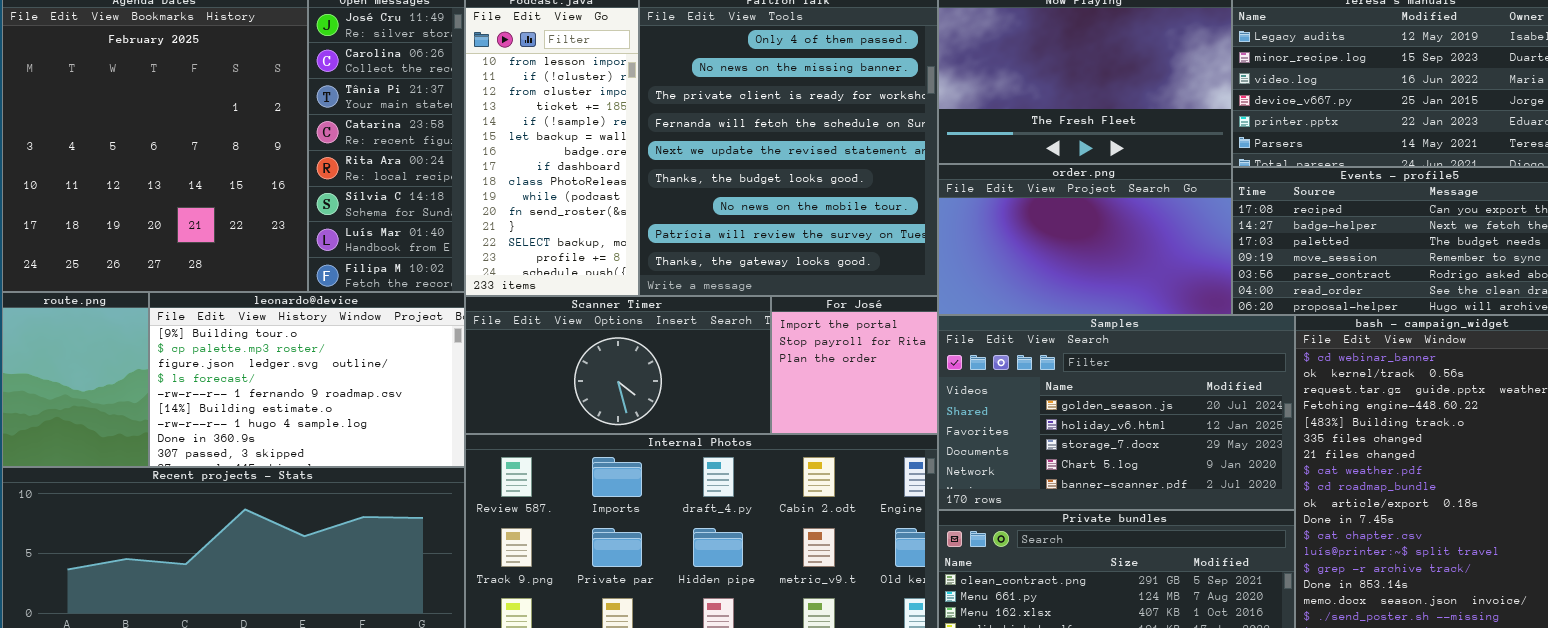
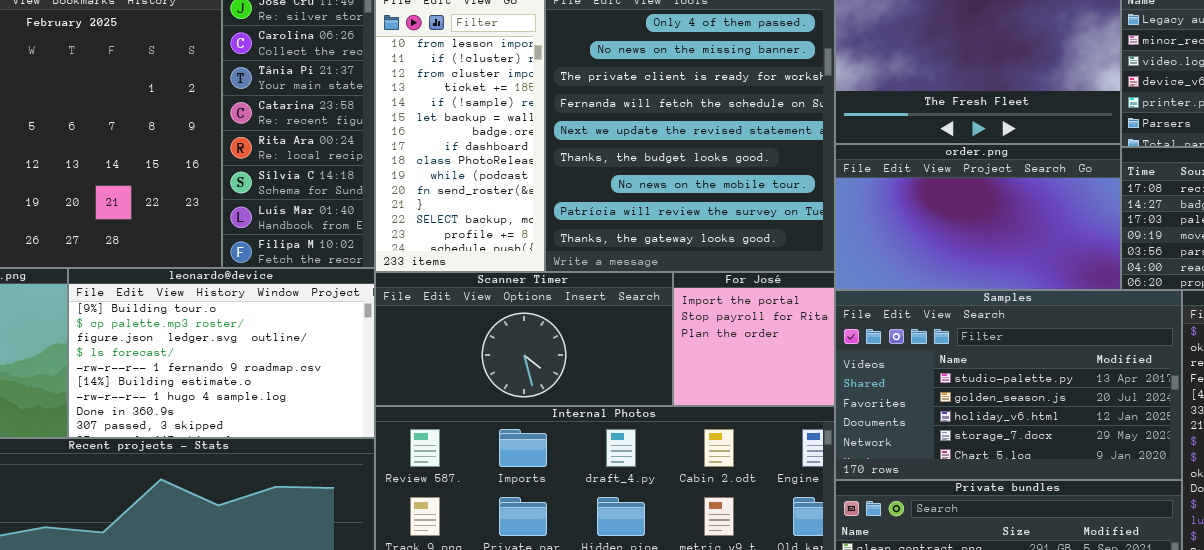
Samples: [938,315,1295,510] -> [835,290,1182,480], scrolled up 1 row

